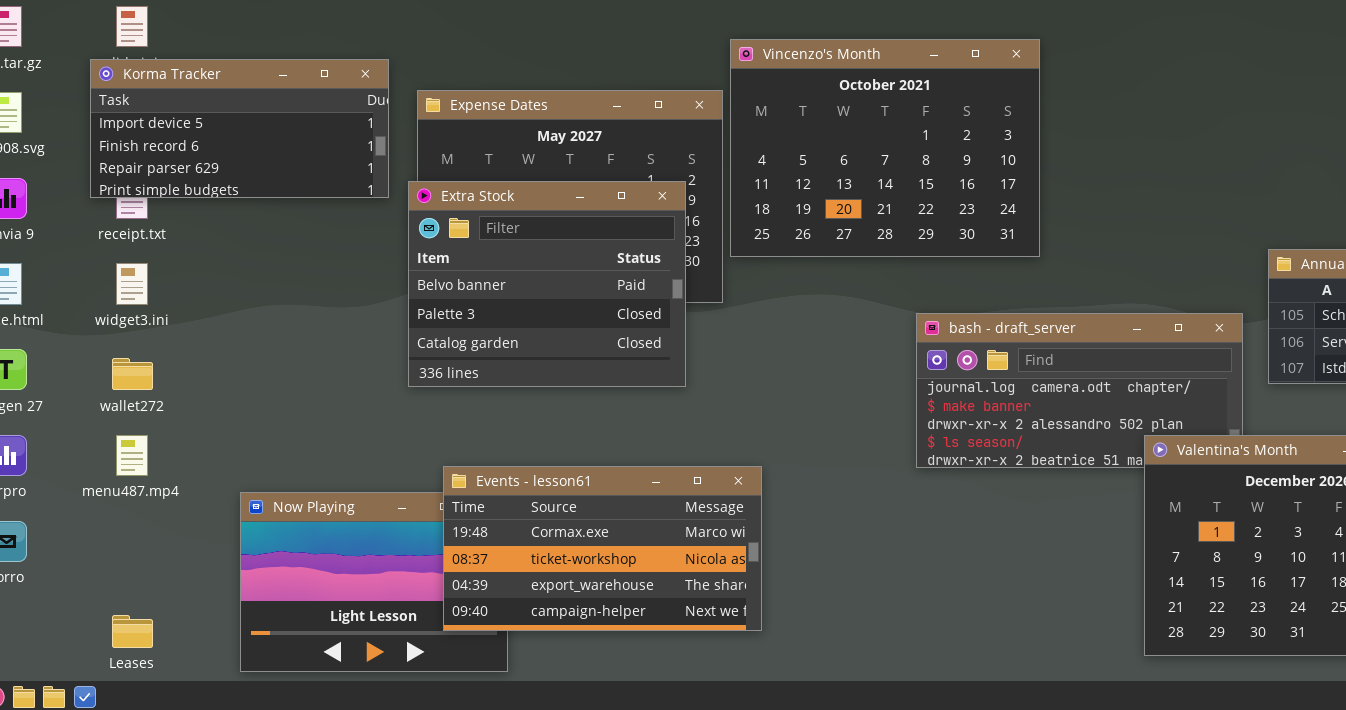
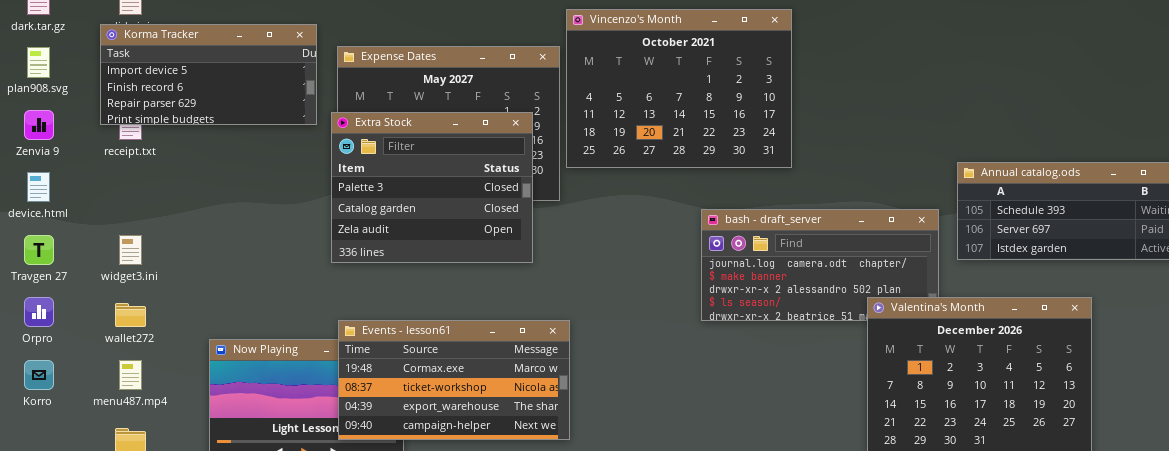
Extra Stock: [408,181,686,387] -> [331,112,533,263], scrolled down 1 row
widget3.ini: [116,263,148,305] -> [119,235,142,265], moved
wallet272: [112,358,153,390] -> [115,303,146,327], moved
menu487.mp4: [116,435,148,476] -> [119,360,142,390], moved
Events - lesson61: [443,466,762,631] -> [338,320,570,440], moved

